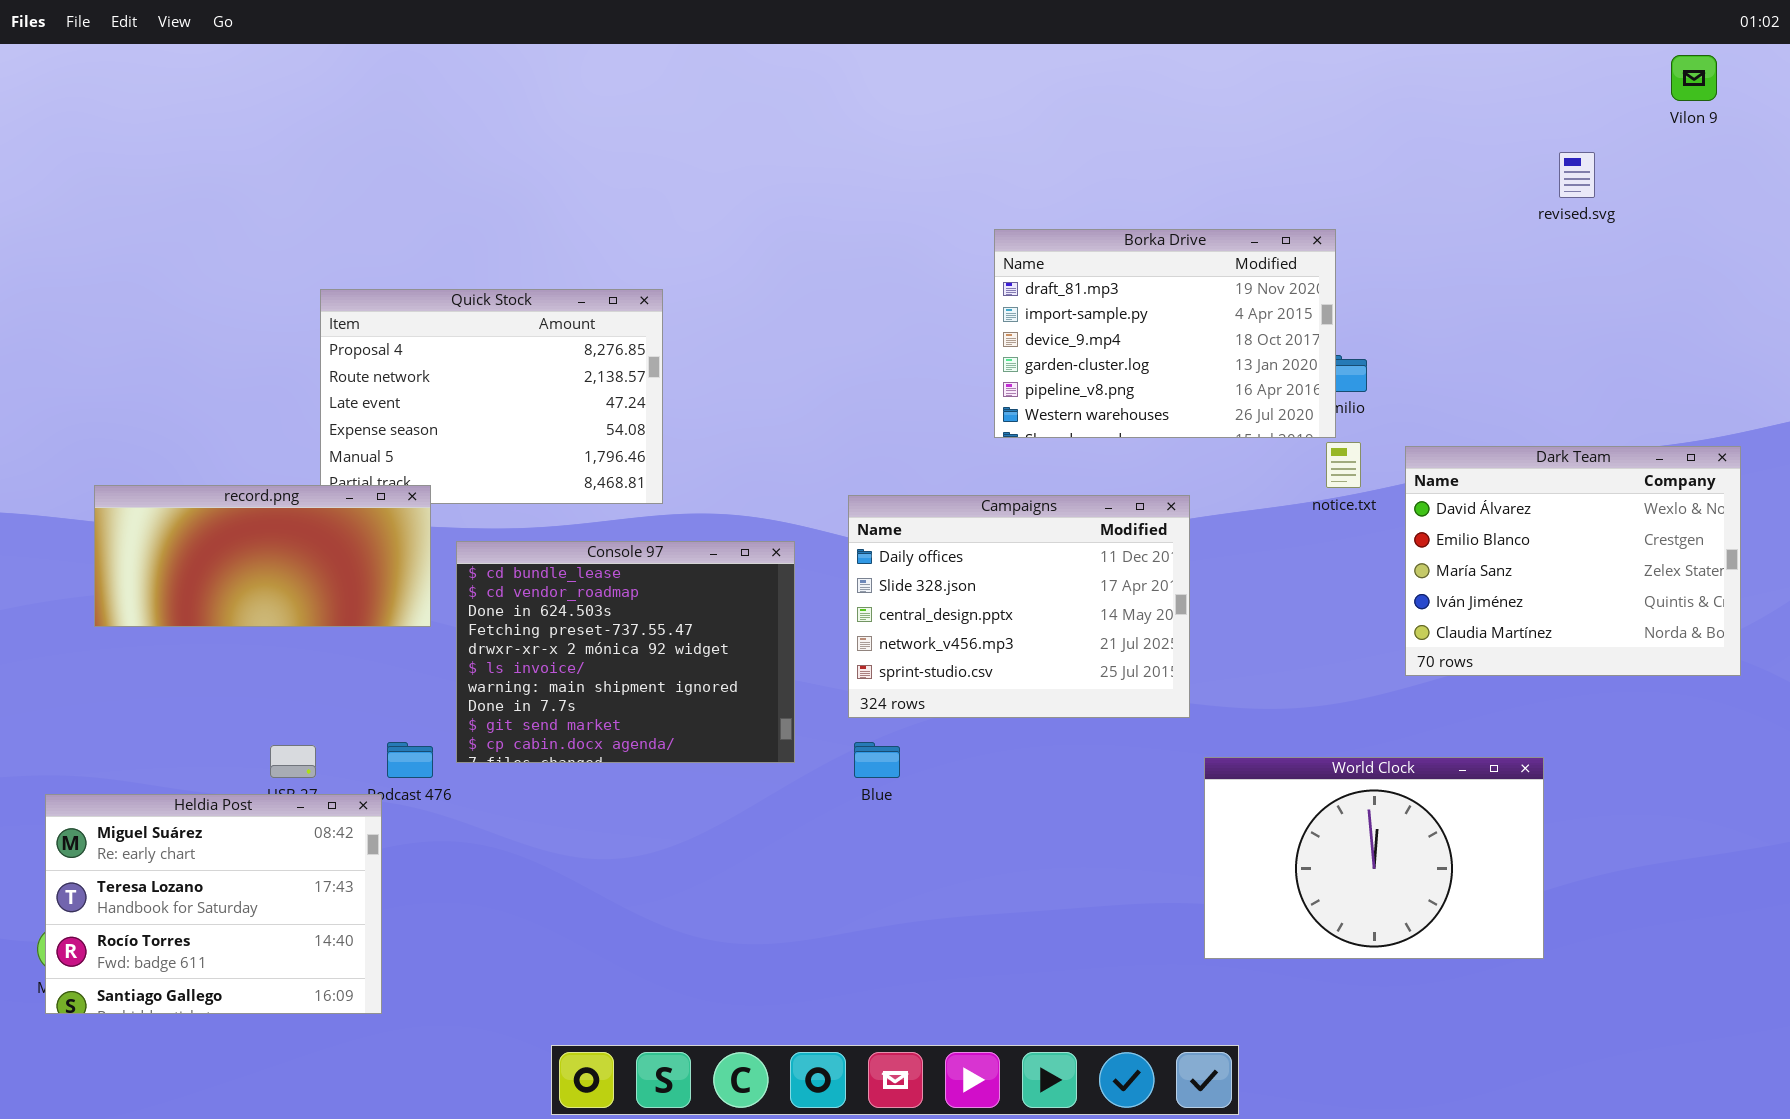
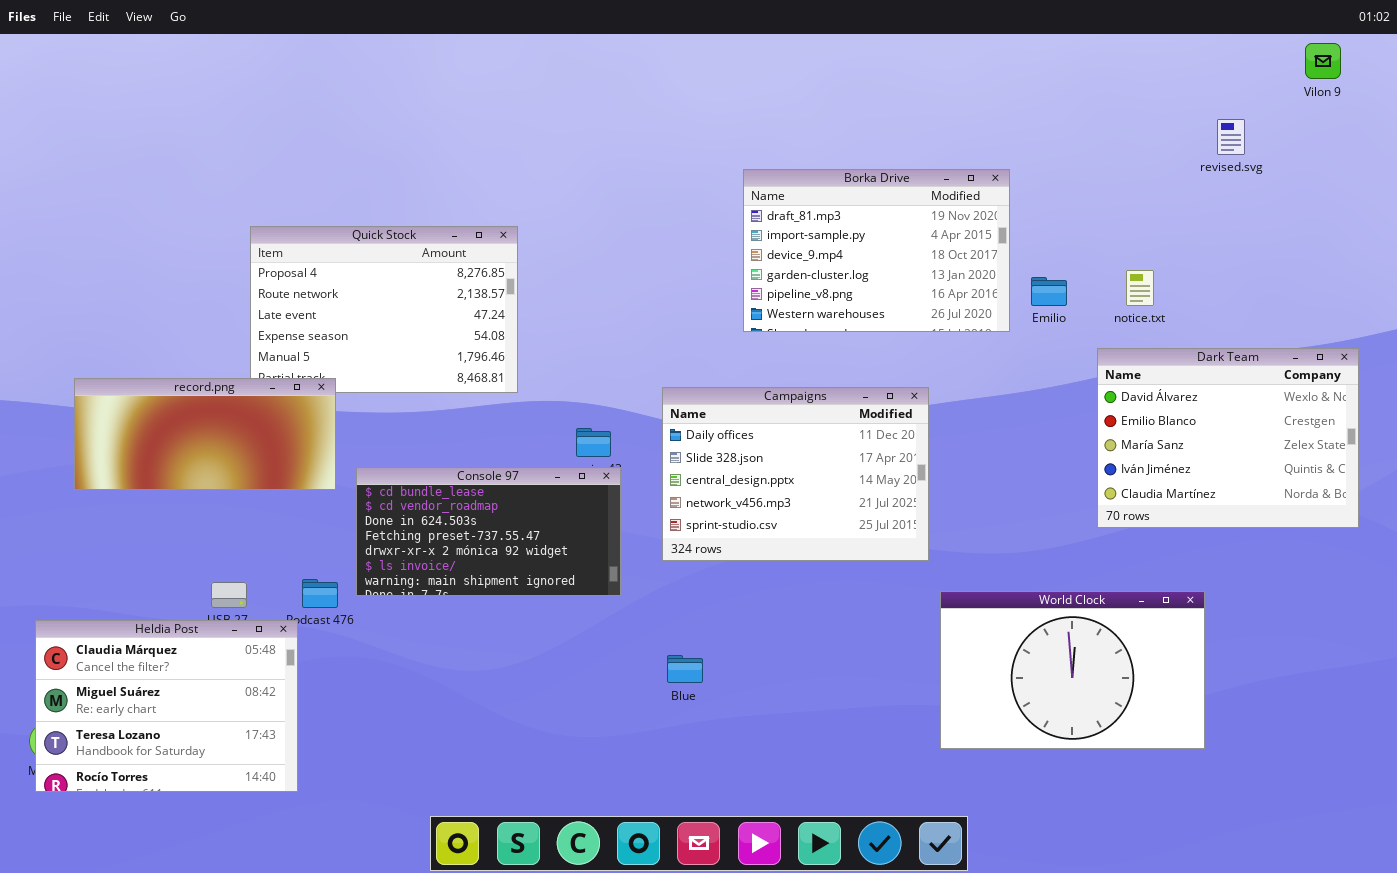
Borka Drive: [994,229,1336,438] -> [743,169,1010,332], moved
notice.txt: [1326,442,1361,488] -> [1126,270,1154,306], moved
Console 97: [456,541,795,763] -> [356,467,621,596], resized
Blue: [854,742,900,778] -> [667,655,703,683], moved
Heldia Post: [45,794,382,1014] -> [35,620,298,792], scrolled up 1 row

